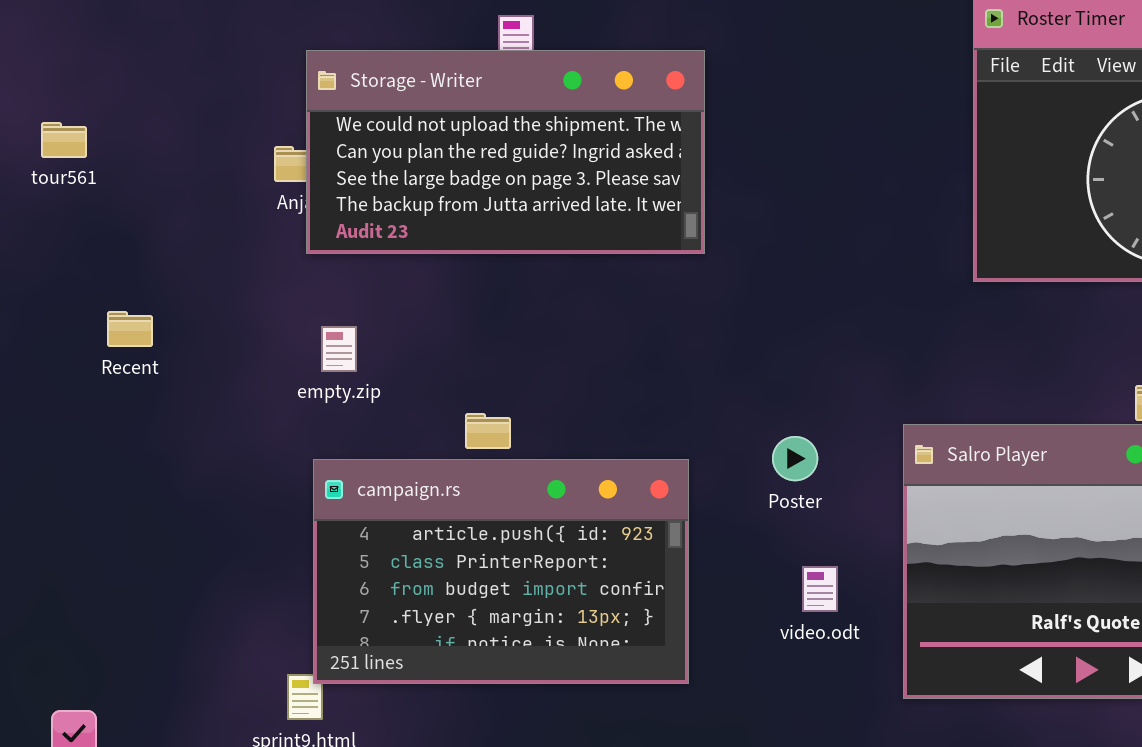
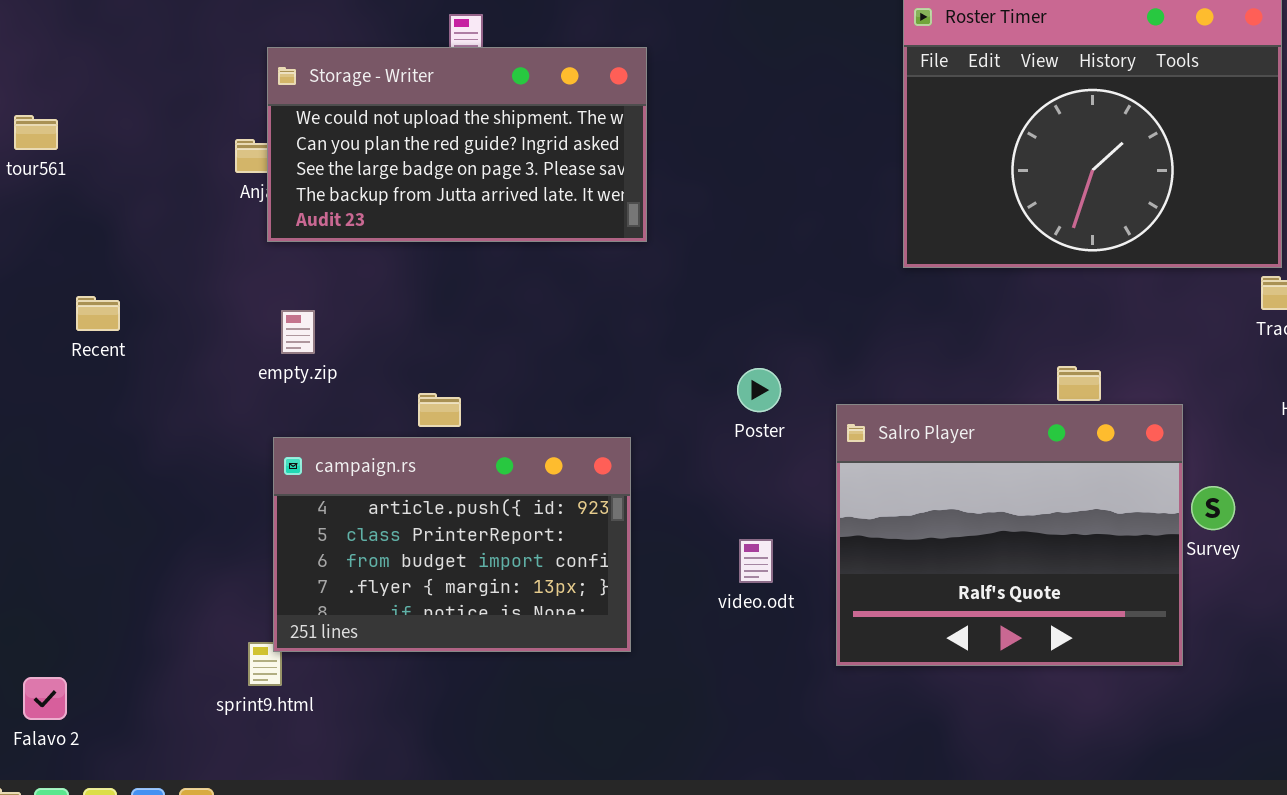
Poster: [772,436,818,481] -> [737,368,781,412], moved

